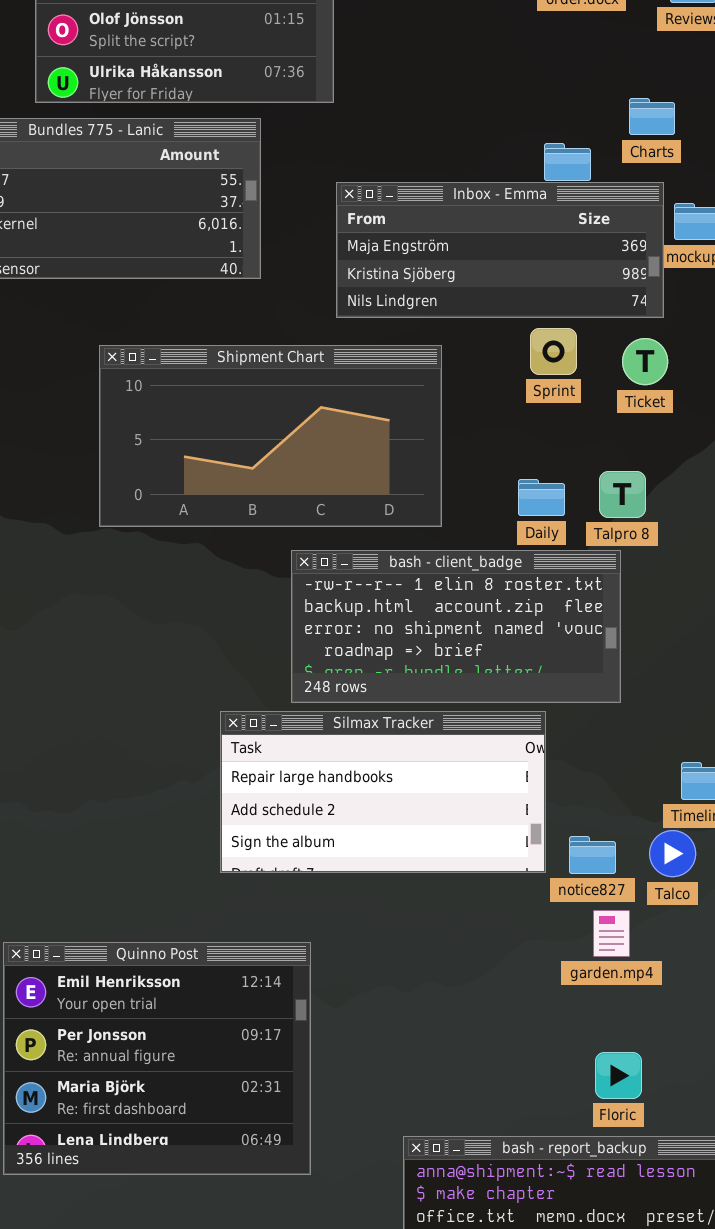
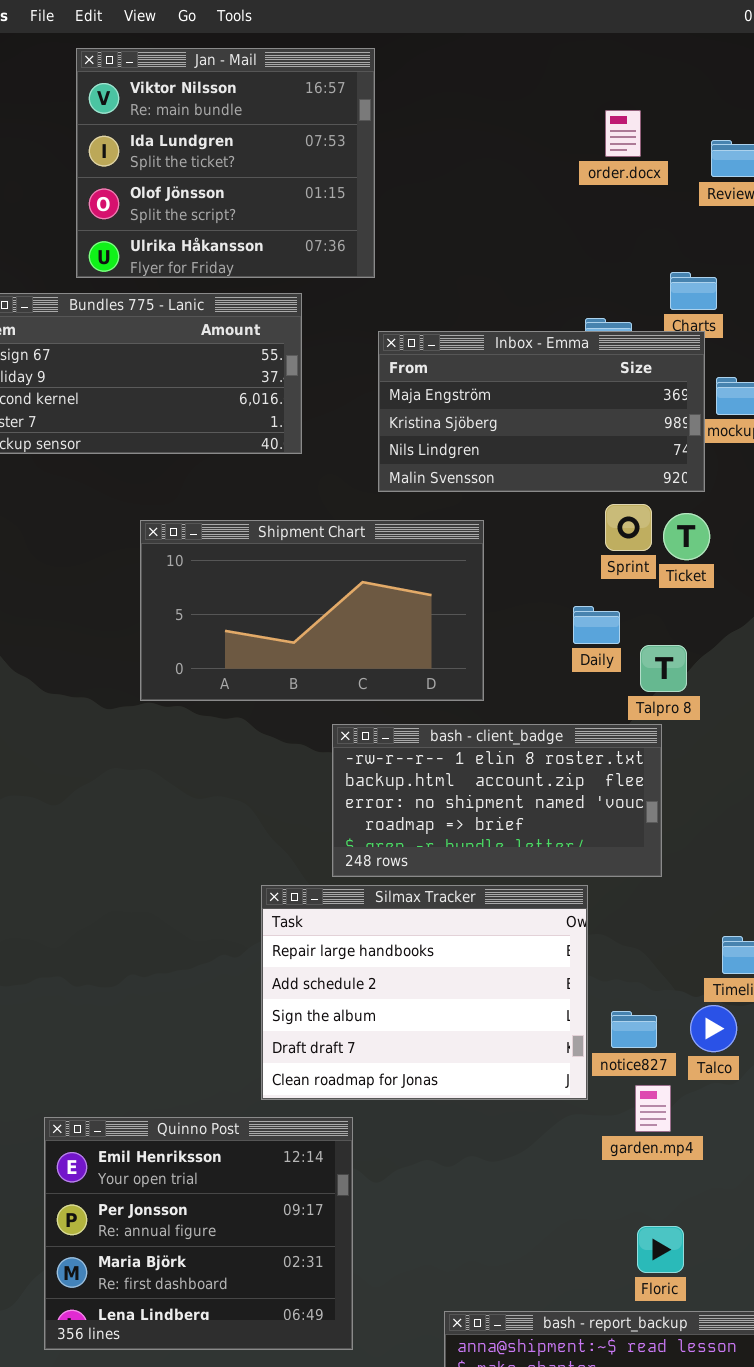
Inbox - Emma: [336,182,664,318] -> [378,331,705,492], resized
Sprint: [530,328,577,375] -> [605,504,652,551], moved
Daily: [518,479,565,516] -> [573,606,620,644], moved
Silmax Tracker: [220,711,546,873] -> [261,885,588,1100], resized

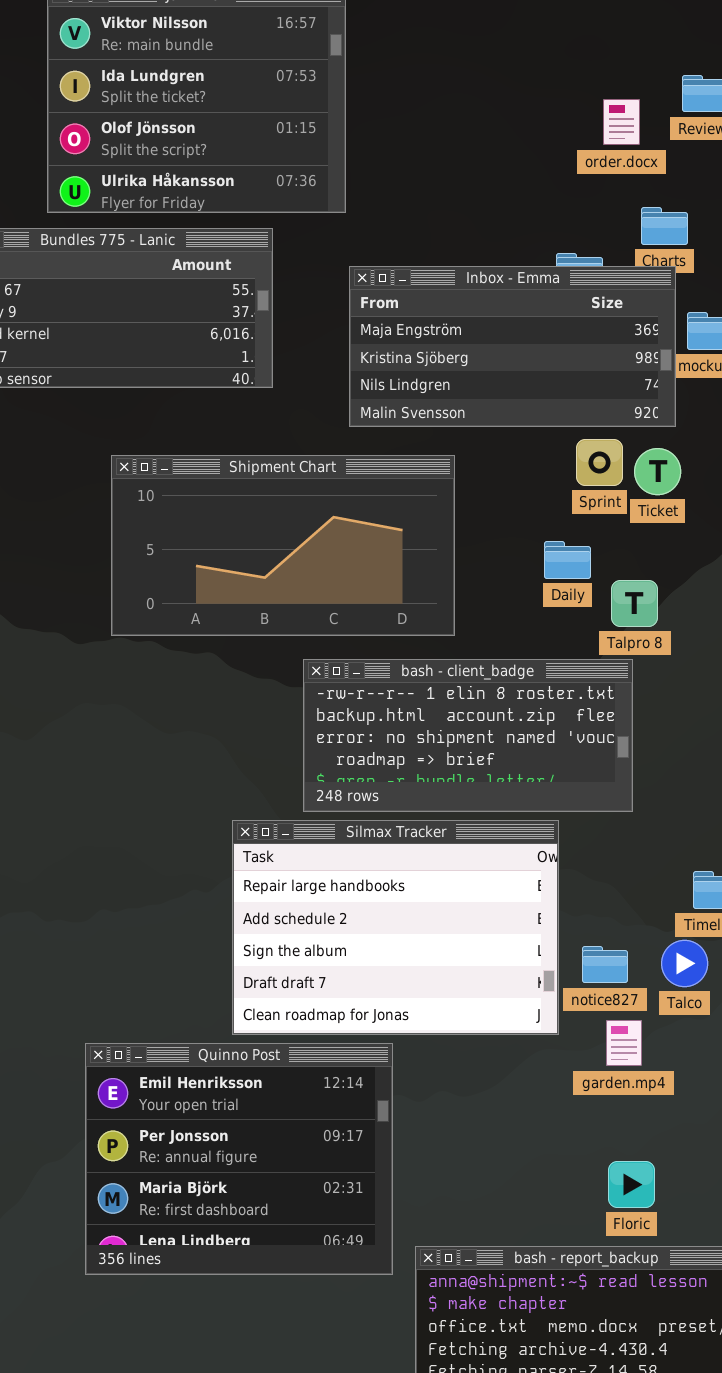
order.docx: [605,110,641,157] -> [603,99,640,145], moved
Quinno Post: [44,1117,353,1350] -> [85,1043,393,1275], moved

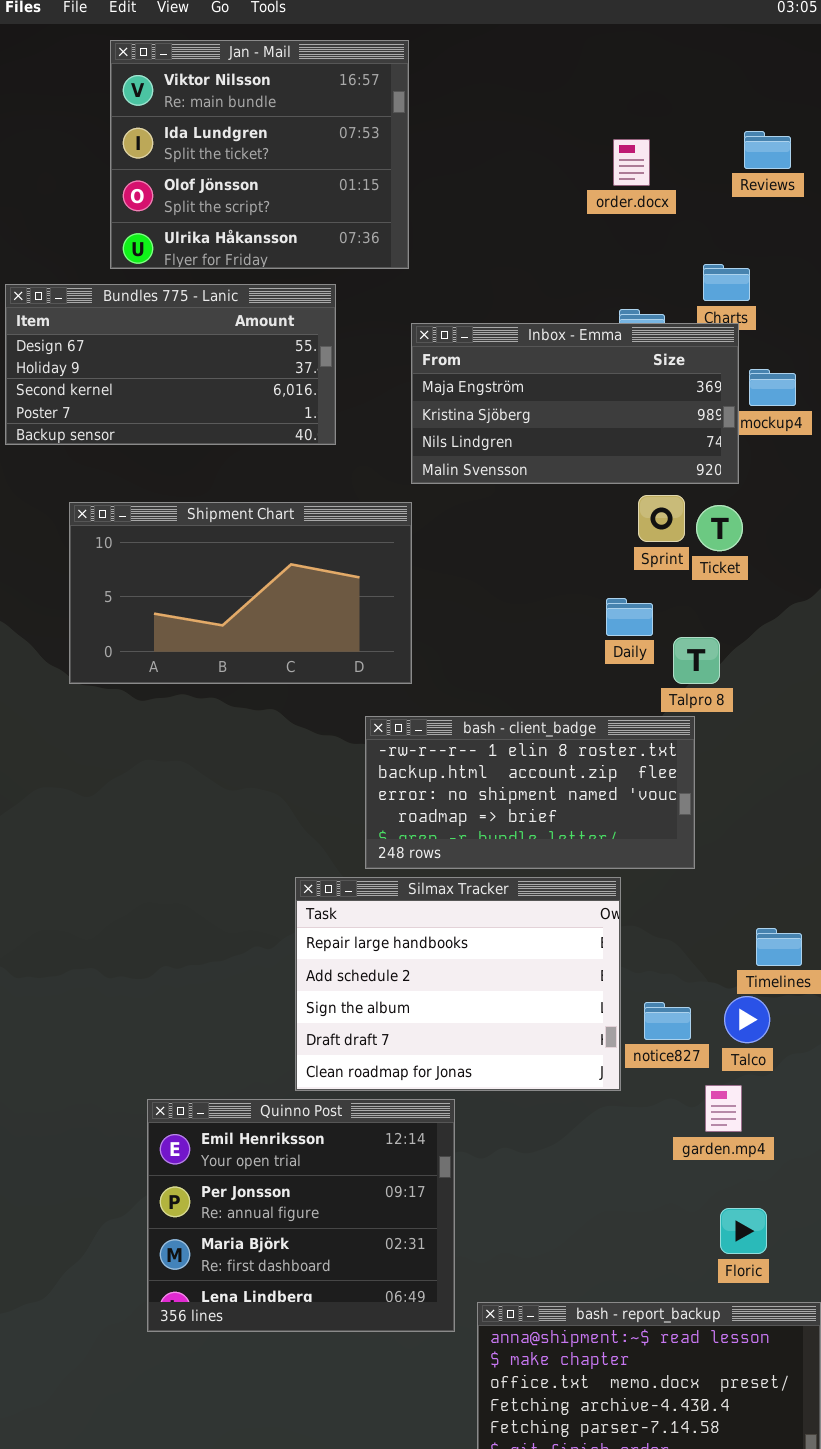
order.docx: [603,99,640,145] -> [613,139,650,186], moved
Shipment Chart: [111,455,455,636] -> [69,502,412,684], moved
garden.mp4: [606,1020,642,1066] -> [705,1085,742,1132], moved
Floric: [608,1161,655,1208] -> [720,1208,767,1254], moved

